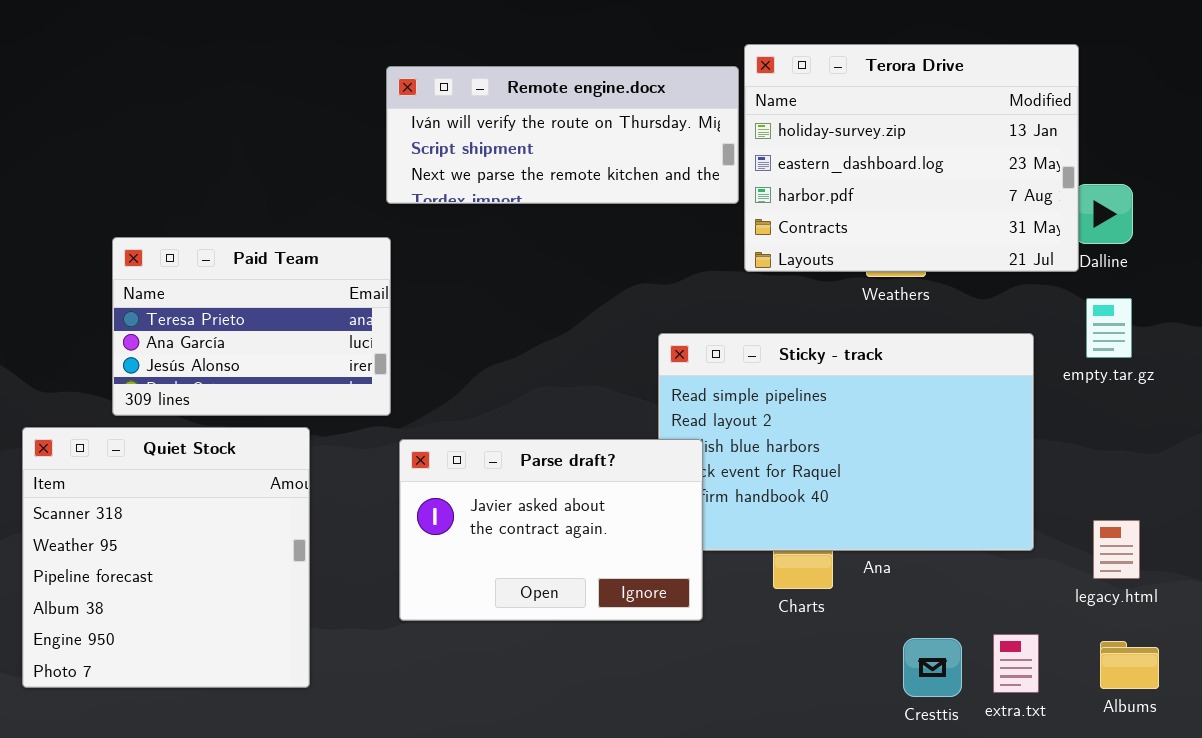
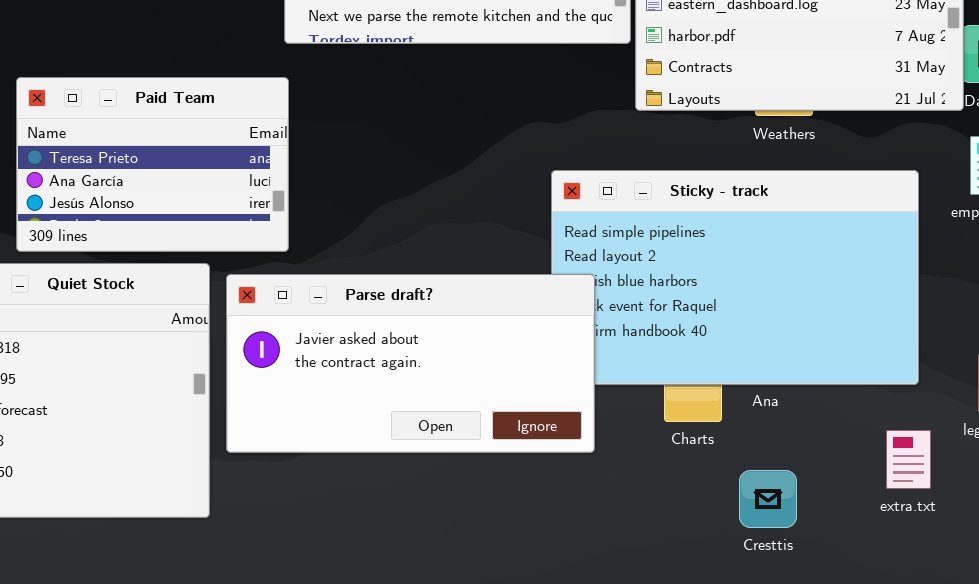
Parse draft?: [399,439,703,621] -> [226,274,595,453], resized
extra.txt: [993,634,1039,693] -> [886,430,931,489], moved
Cresttis: [903,638,962,697] -> [739,470,797,528], moved

